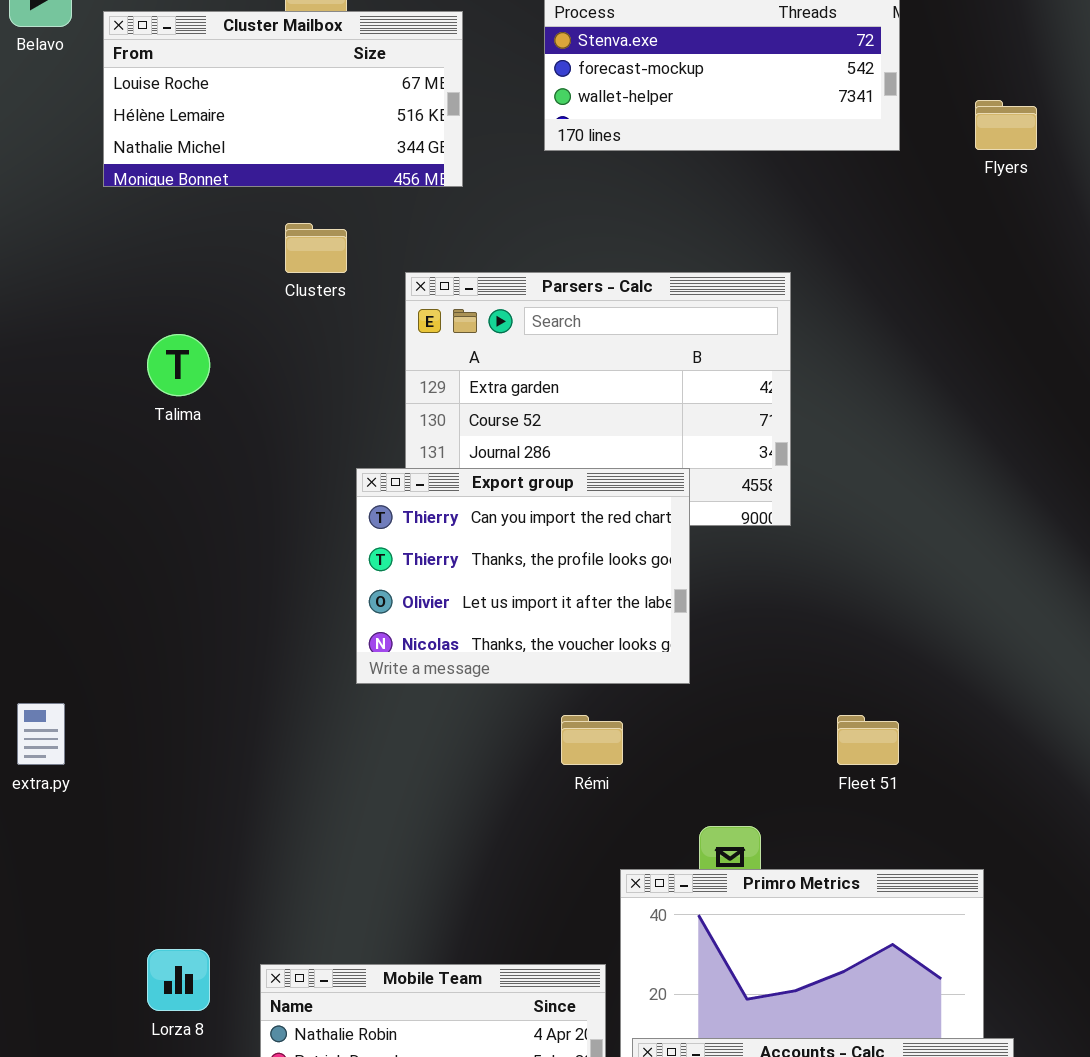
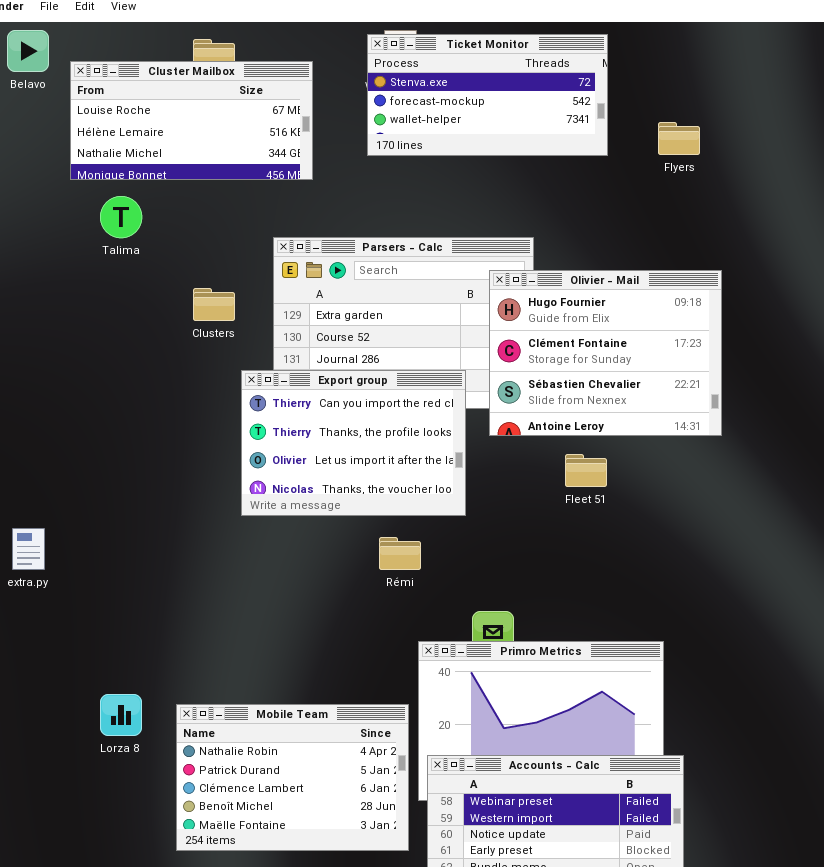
Clusters: [285,223,347,273] -> [193,288,235,321], moved
Olivier - Mail: none -> [489,270,722,436], opened
Talima: [147,334,210,396] -> [100,196,142,238], moved
Fleet 51: [837,715,899,765] -> [565,454,607,487], moved

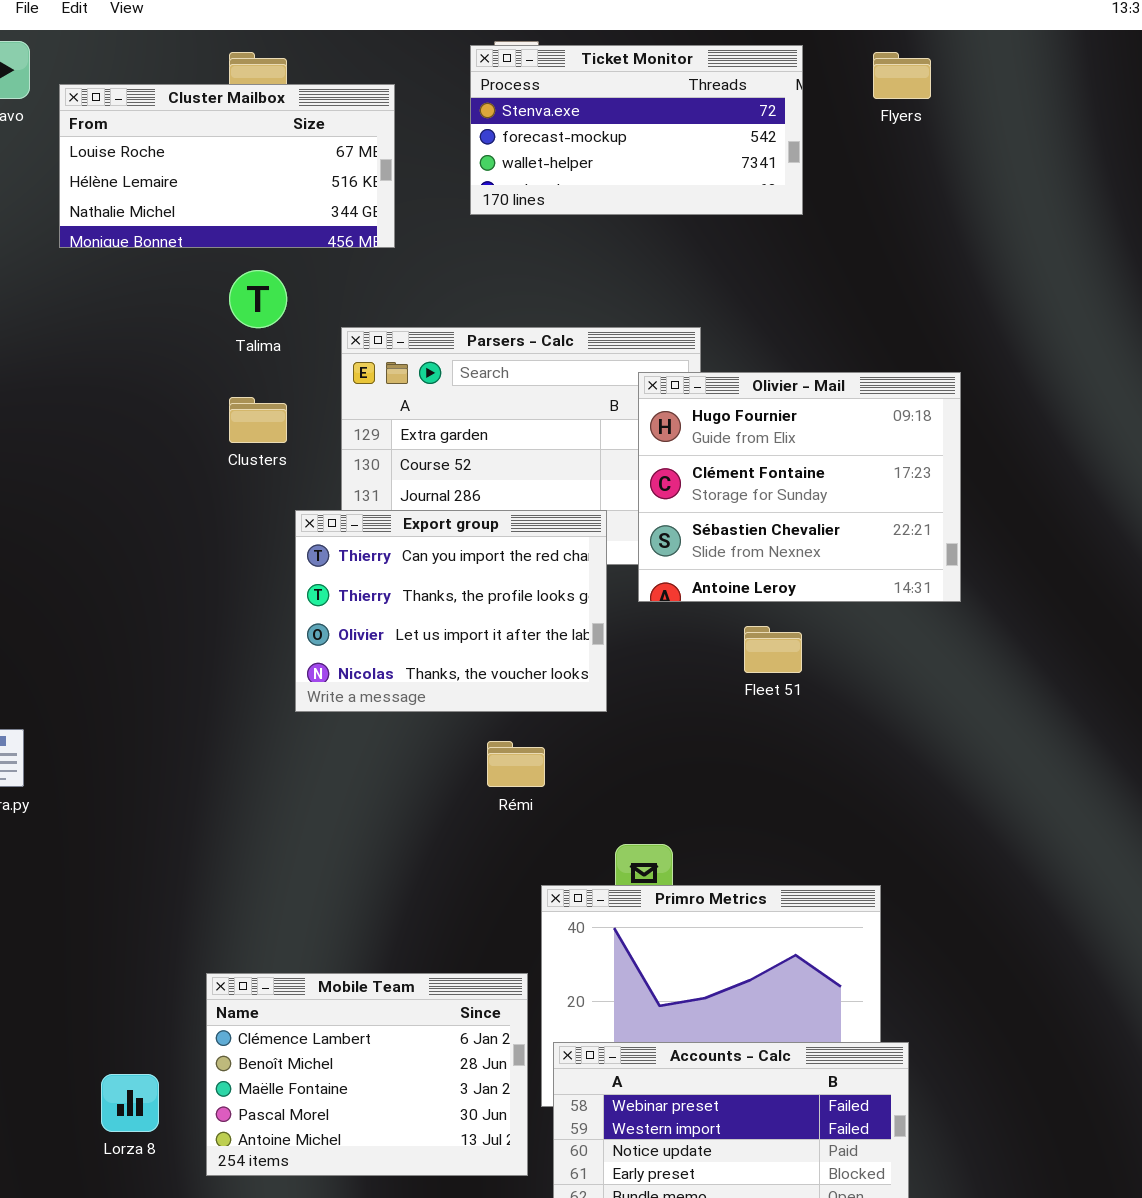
Flyers: [658,122,700,155] -> [873,52,931,99], moved
Talima: [100,196,142,238] -> [229,270,287,328], moved
Lorza 8: [100,694,142,736] -> [101,1074,159,1132], moved
Mobile Team: [176,704,409,851] -> [206,973,528,1176], scrolled down 2 rows

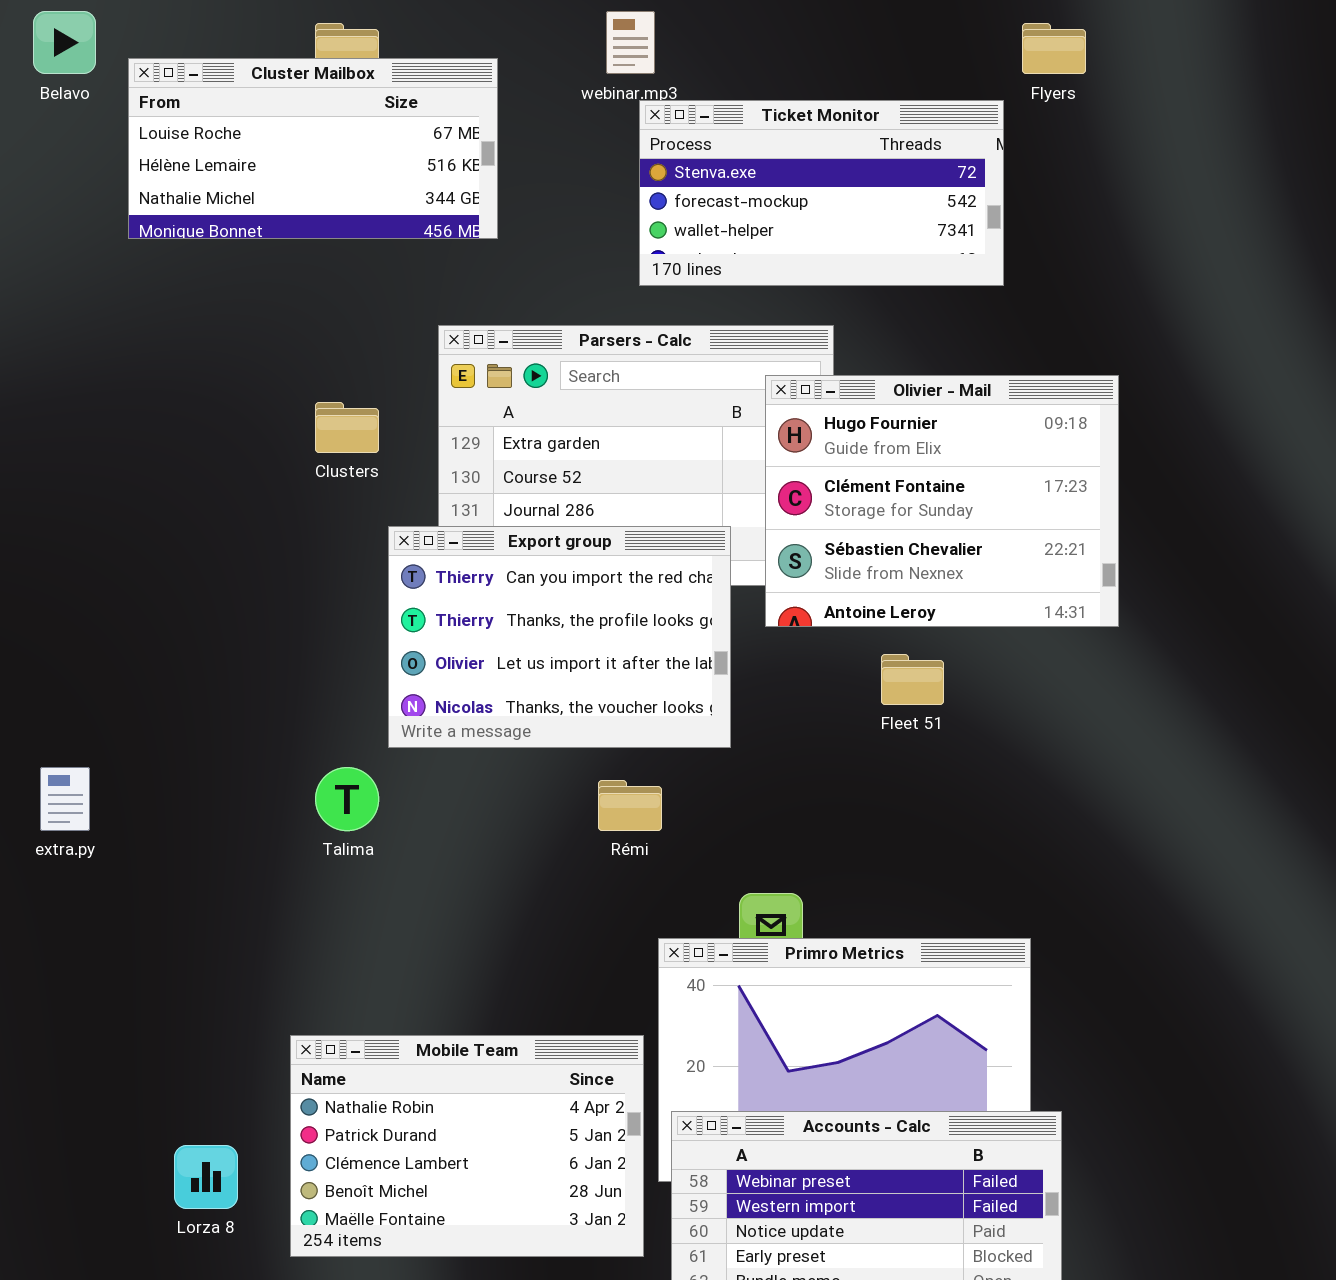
Ticket Monitor: [470,45,803,215] -> [639,100,1004,286], moved
Talima: [229,270,287,328] -> [315,767,379,831], moved
Mobile Team: [206,973,528,1176] -> [290,1035,644,1257], scrolled up 2 rows

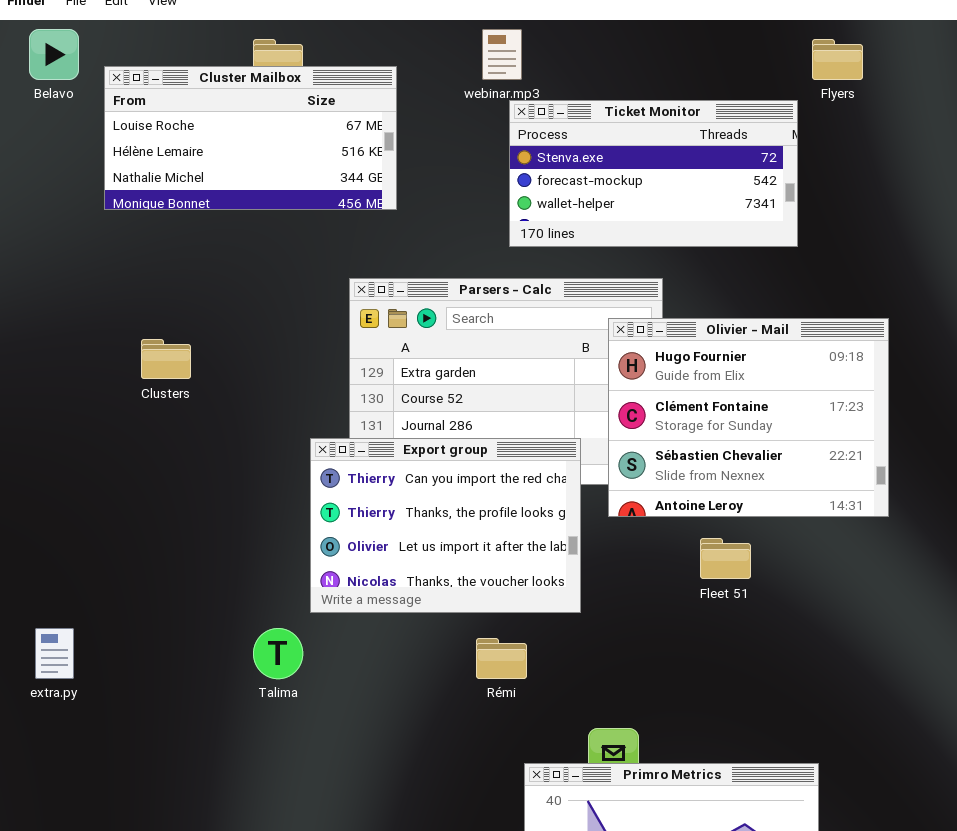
Clusters: [315,402,379,453] -> [141,339,191,379], moved

